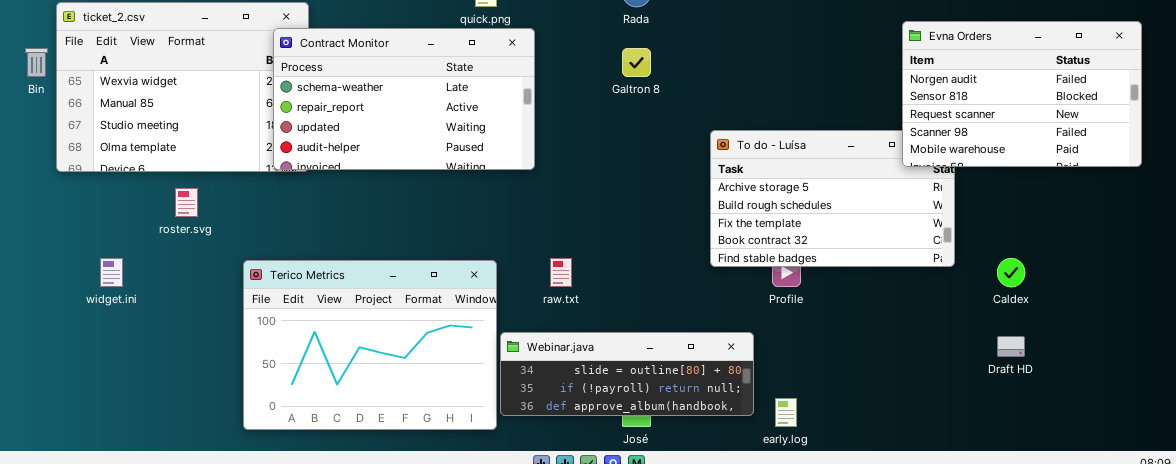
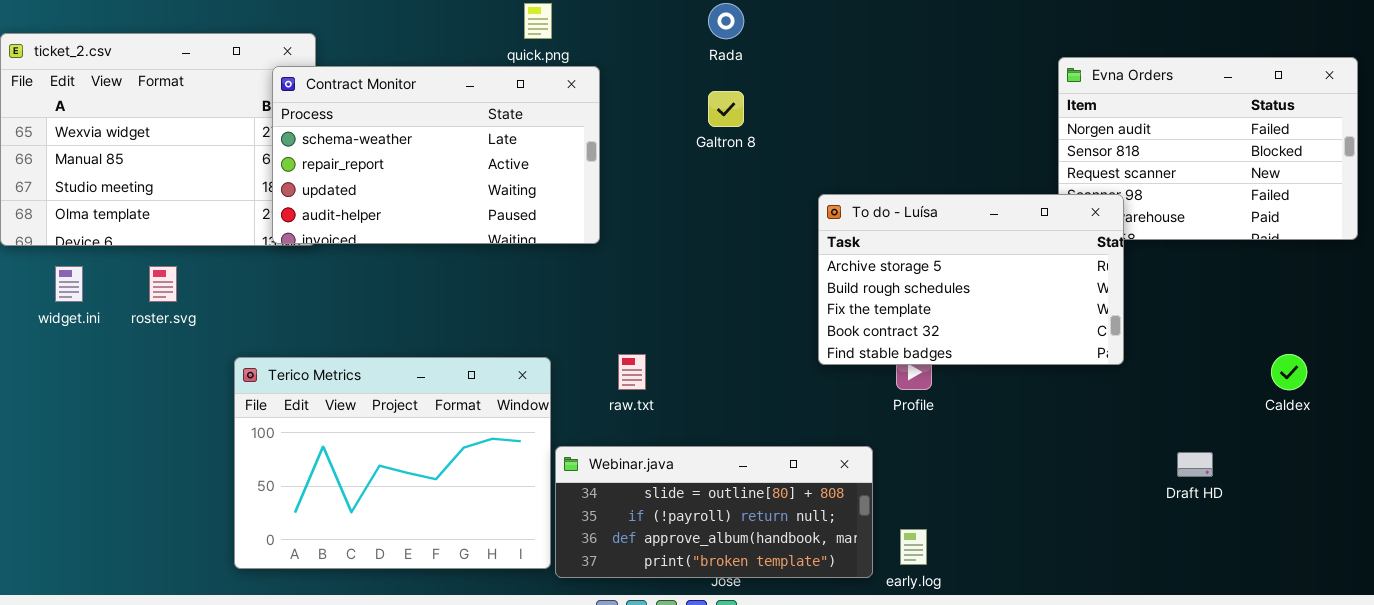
To do - Luísa: [710,130,955,267] -> [818,194,1124,365], raised
widget.ini: [100,258,123,287] -> [55,266,83,302], moved
Caldex: [997,258,1025,287] -> [1271,354,1307,390], moved
Webinar.java: [500,332,754,416] -> [555,446,873,578], resized

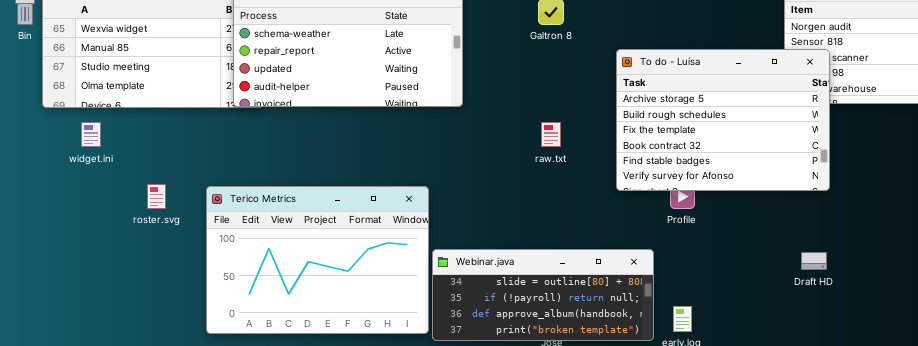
To do - Luísa: [818,194,1124,365] -> [616,49,830,191], resized
roster.svg: [149,266,177,302] -> [147,184,166,209], moved
raw.txt: [618,354,646,390] -> [541,122,561,147], moved
Draft HD: [1177,452,1213,477] -> [801,252,827,270], moved

